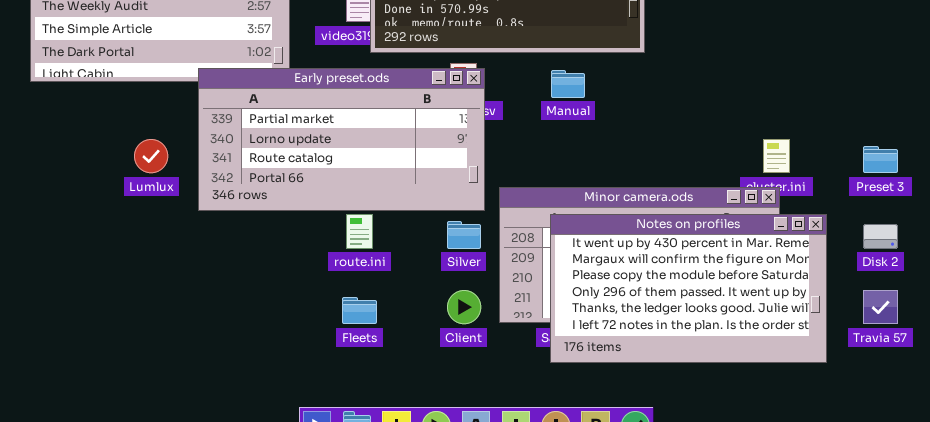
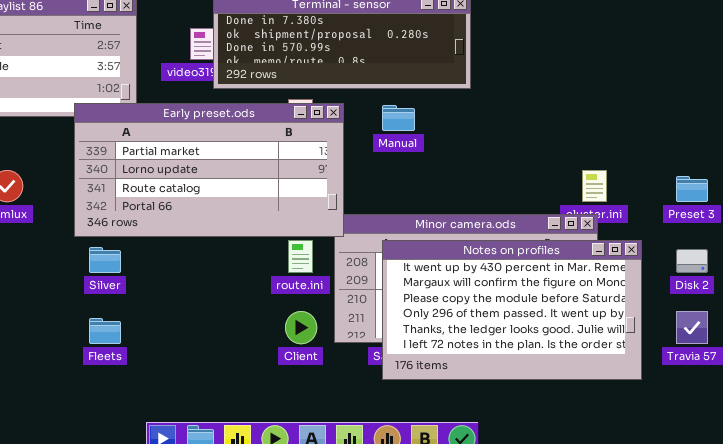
Early preset.ods: [198,68,485,211] -> [74,103,344,237], moved
route.ini: [346,214,373,249] -> [288,240,313,273], moved
Silver: [447,221,481,249] -> [89,247,121,273], moved
Fleets: [342,297,377,324] -> [89,318,121,344], moved

